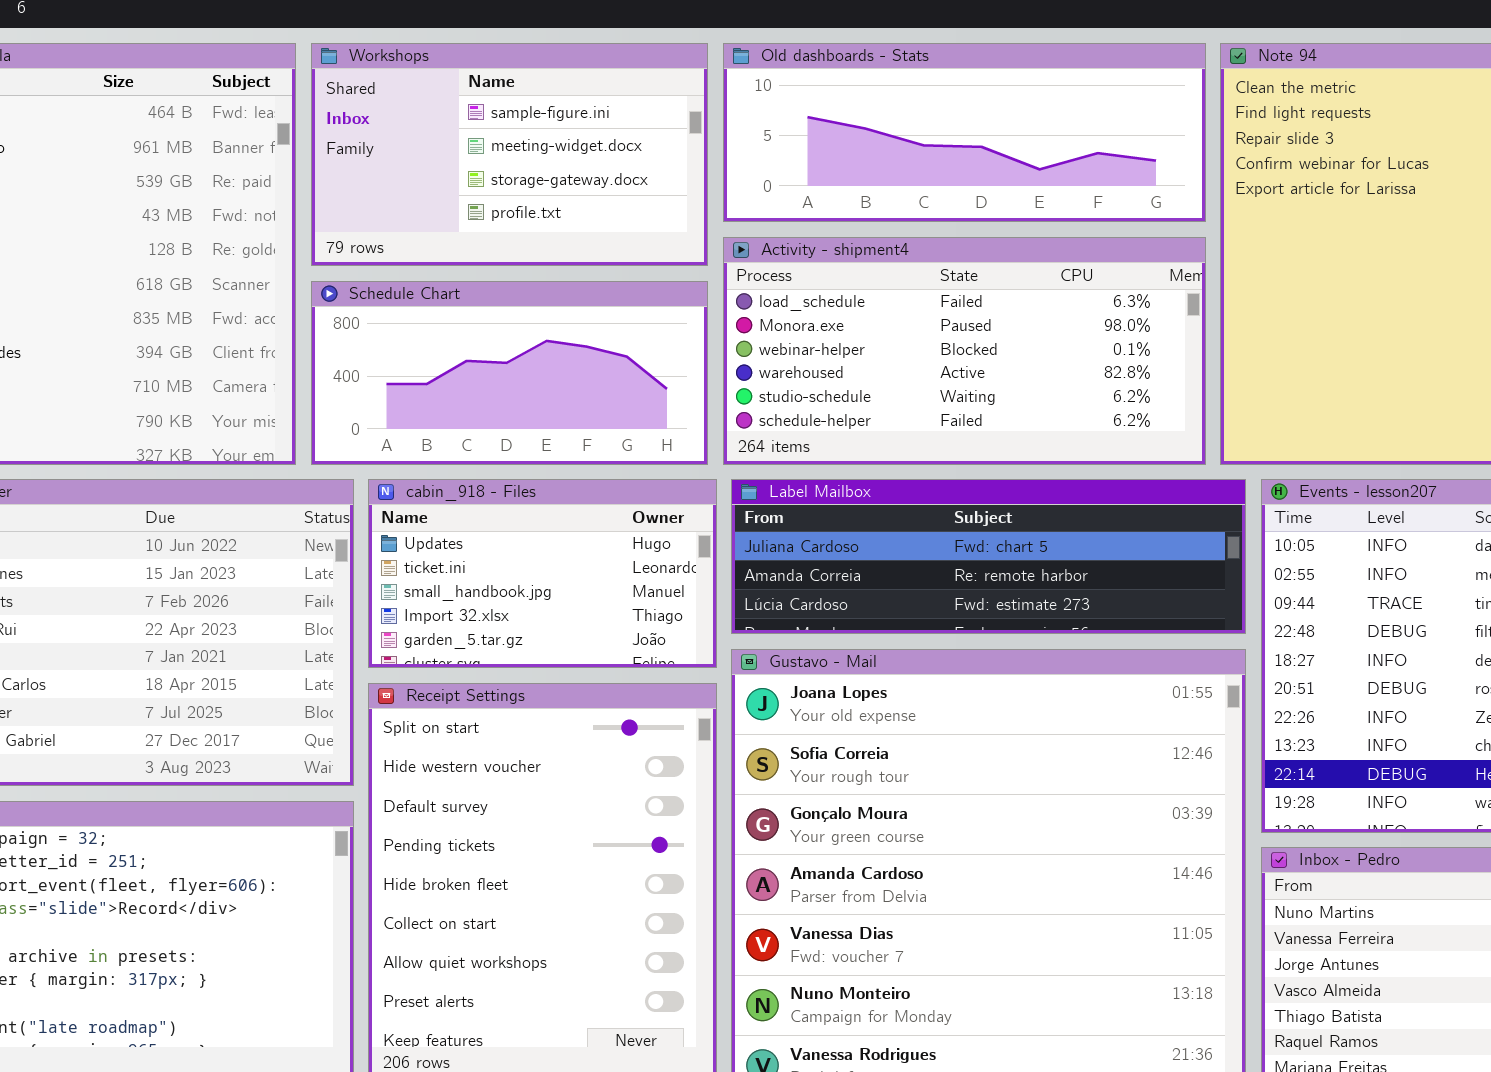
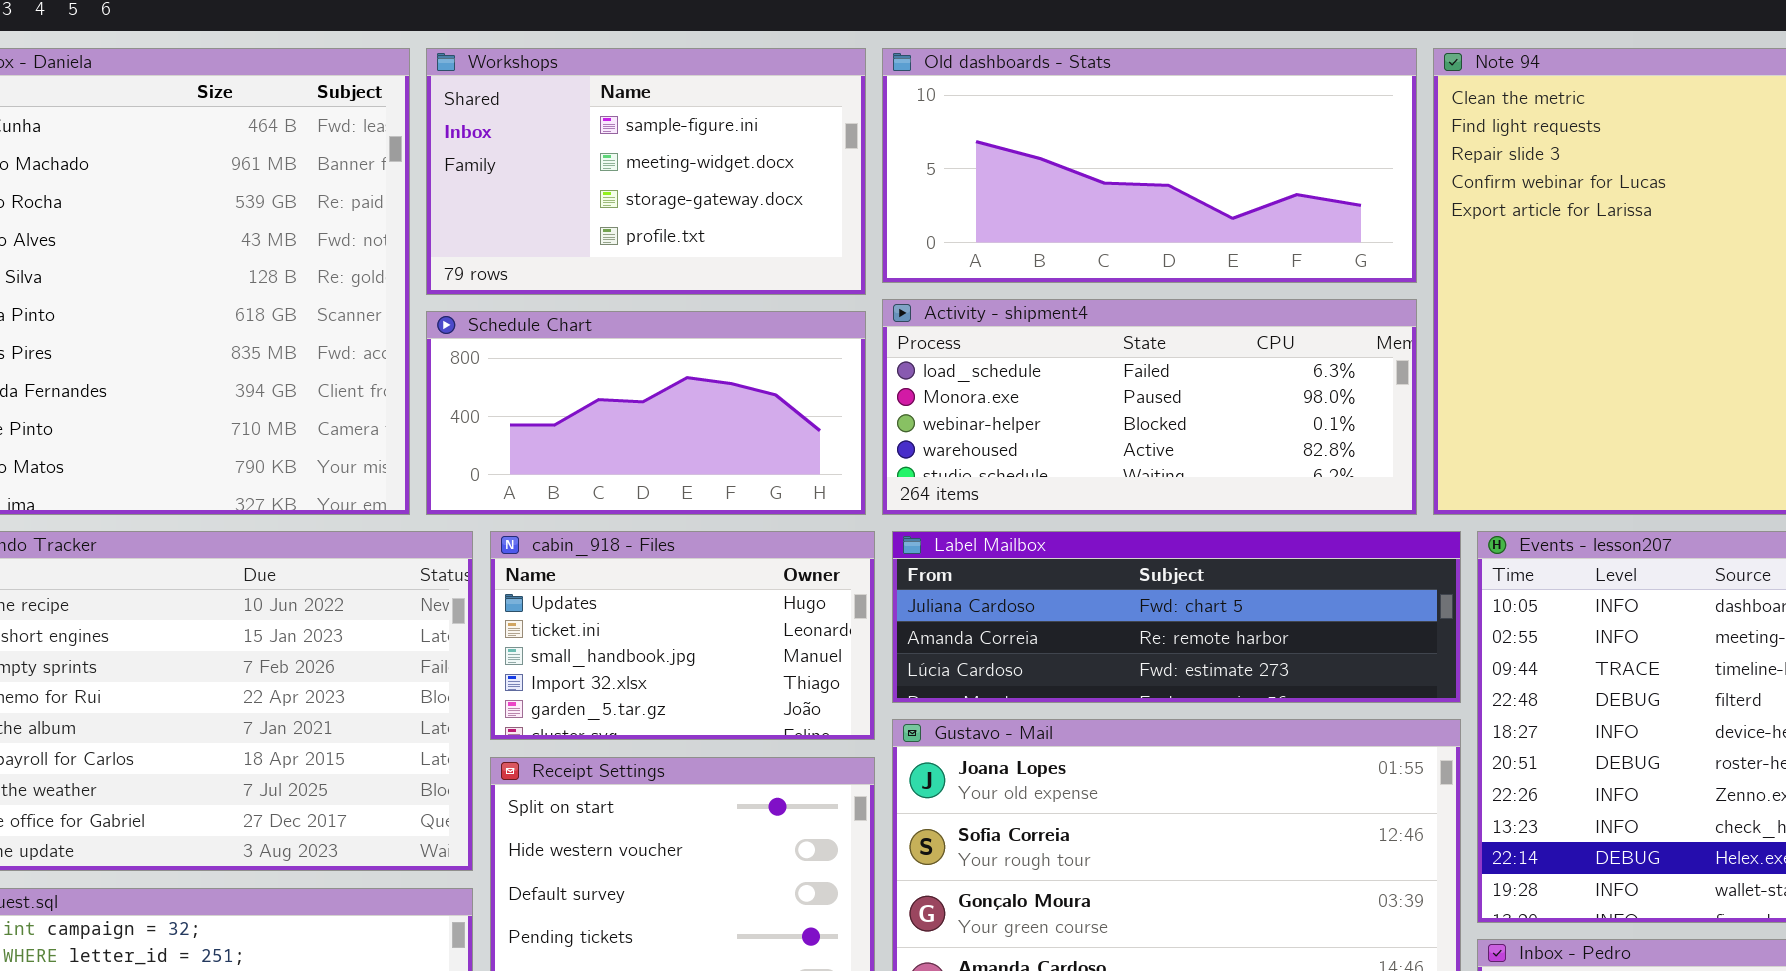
Old dashboards - Stats: [723,43,1206,222] -> [882,48,1417,283], resized
Activity - shipment4: [723,237,1206,465] -> [882,299,1417,515], resized

